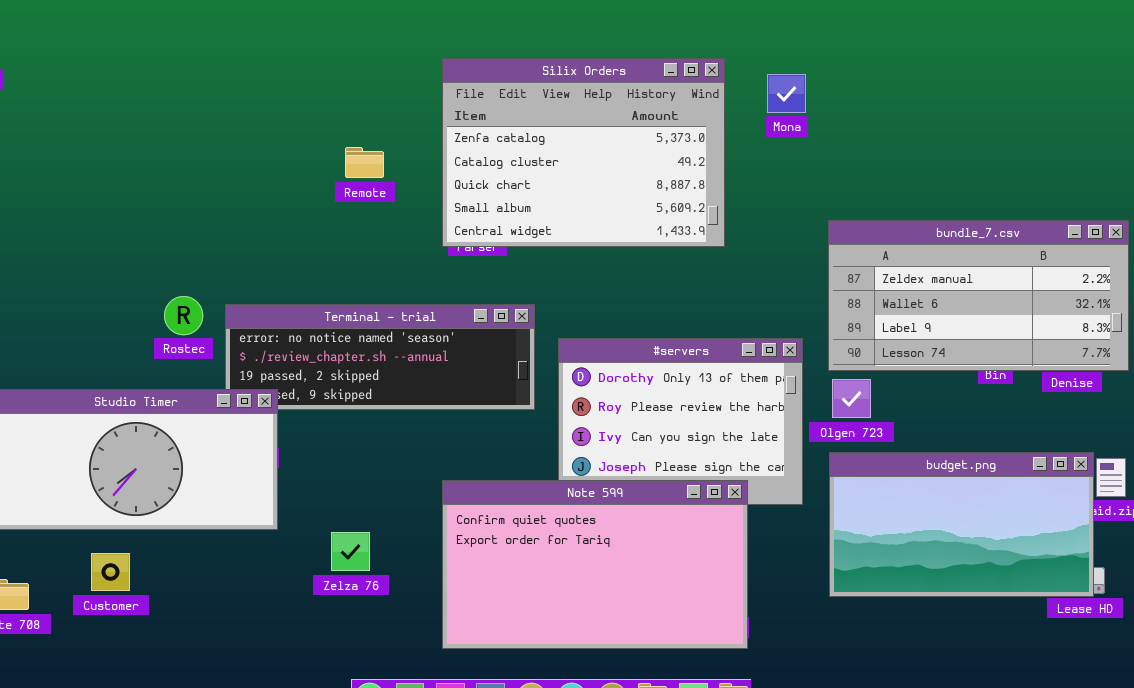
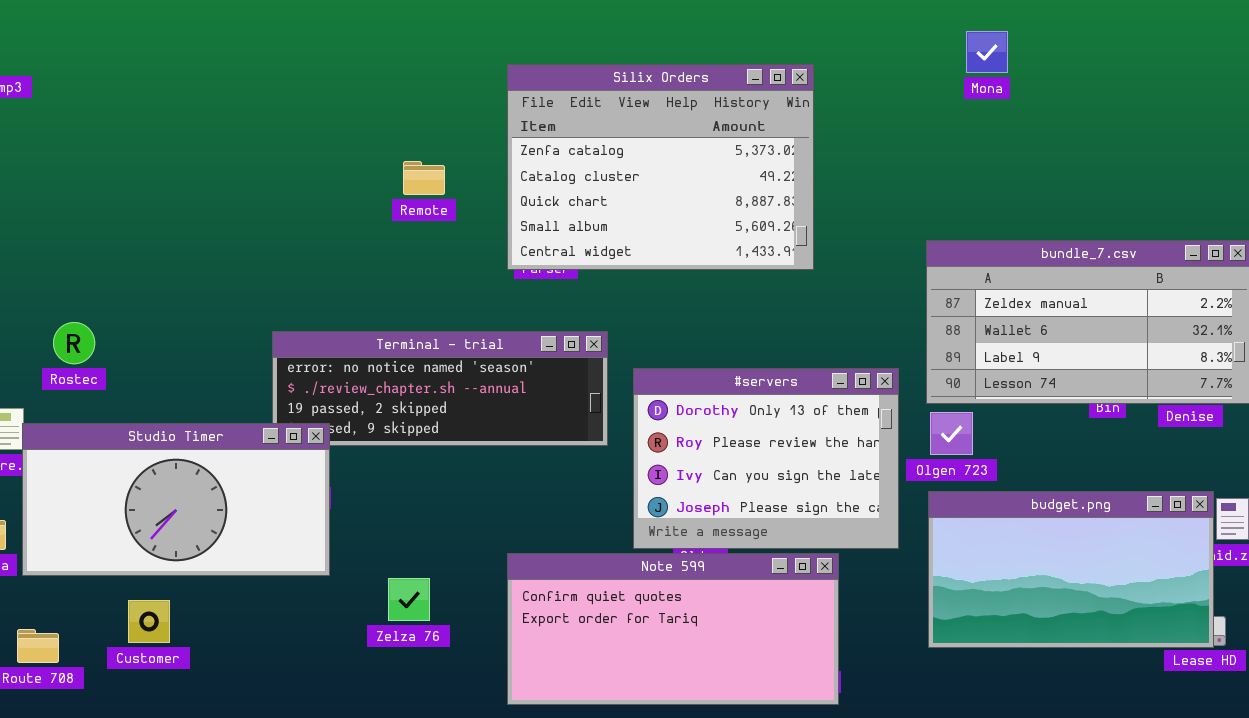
Mona: [767,74,806,113] -> [966,31,1008,73], moved
Rostec: [164,296,203,335] -> [53,322,95,364], moved
Note 599: [442,480,748,649] -> [507,553,839,705], resized

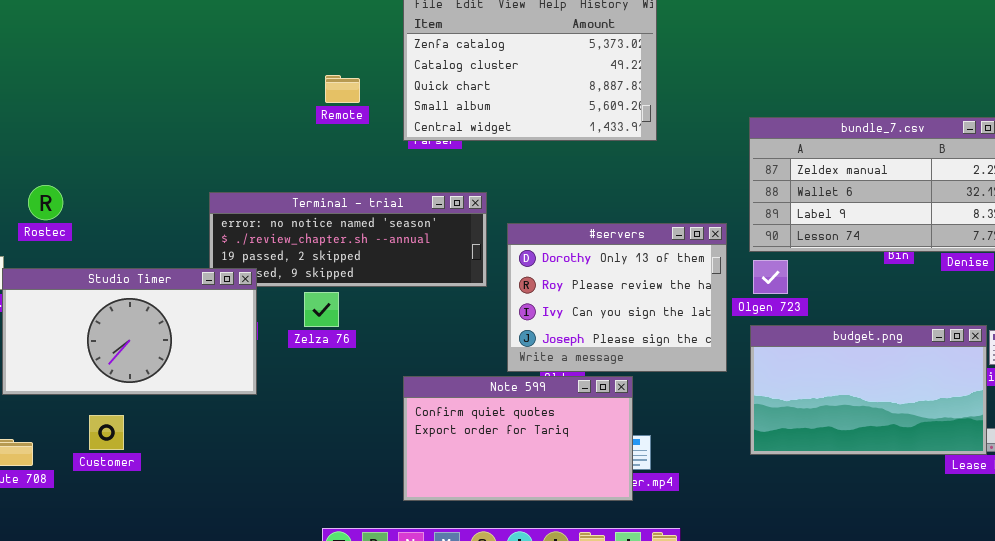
Remote: [403,161,445,195] -> [325,75,360,103], moved
Note 599: [507,553,839,705] -> [403,376,633,501], resized
Zelza 76: [388,578,430,621] -> [304,292,339,327], moved

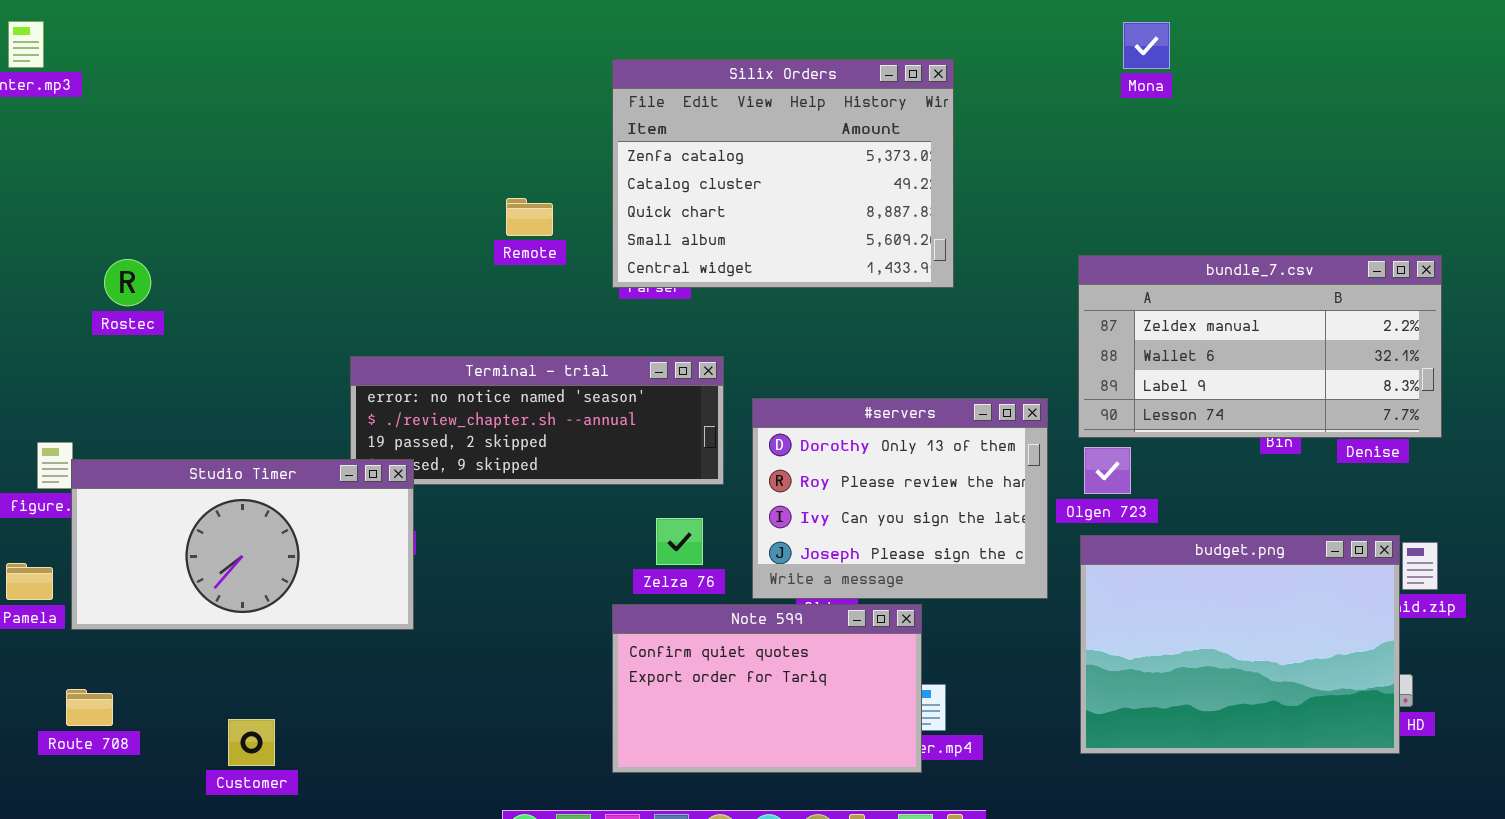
Rostec: [28,185,63,220] -> [104,259,151,306], moved
Zelza 76: [304,292,339,327] -> [656,518,703,565], moved
budget.png: [750,325,987,455] -> [1080,535,1400,754], resized
Customer: [89,415,124,450] -> [228,719,275,766], moved

